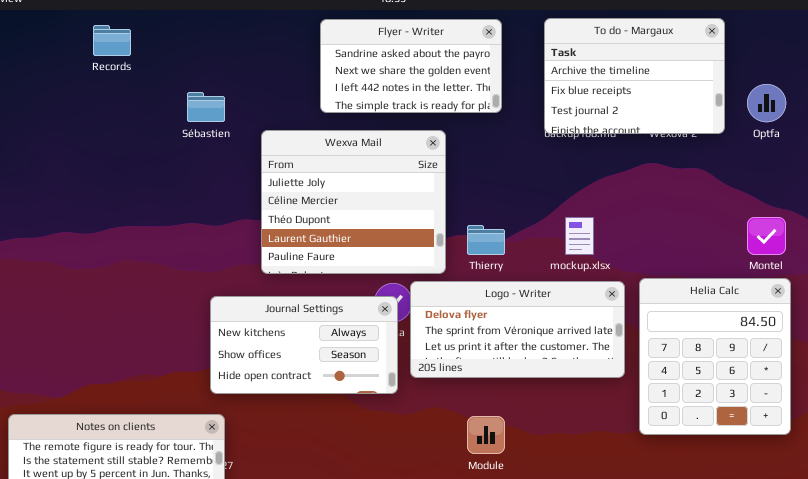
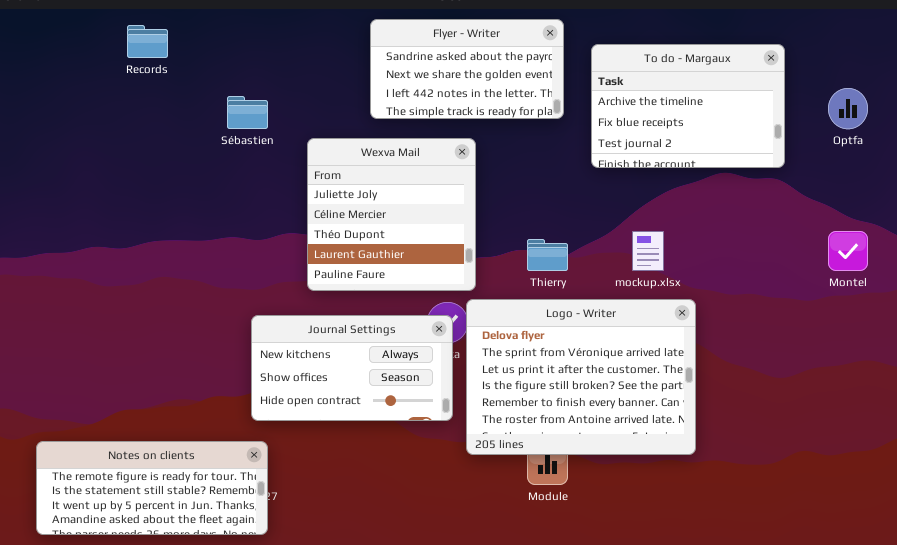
To do - Margaux: [544,18,725,134] -> [591,44,785,168], moved
Wexva Mail: [261,130,446,274] -> [307,138,476,291], resized
Helia Calc: [639,278,791,435] -> none, closed
Logo - Writer: [410,281,625,378] -> [466,299,696,455], resized

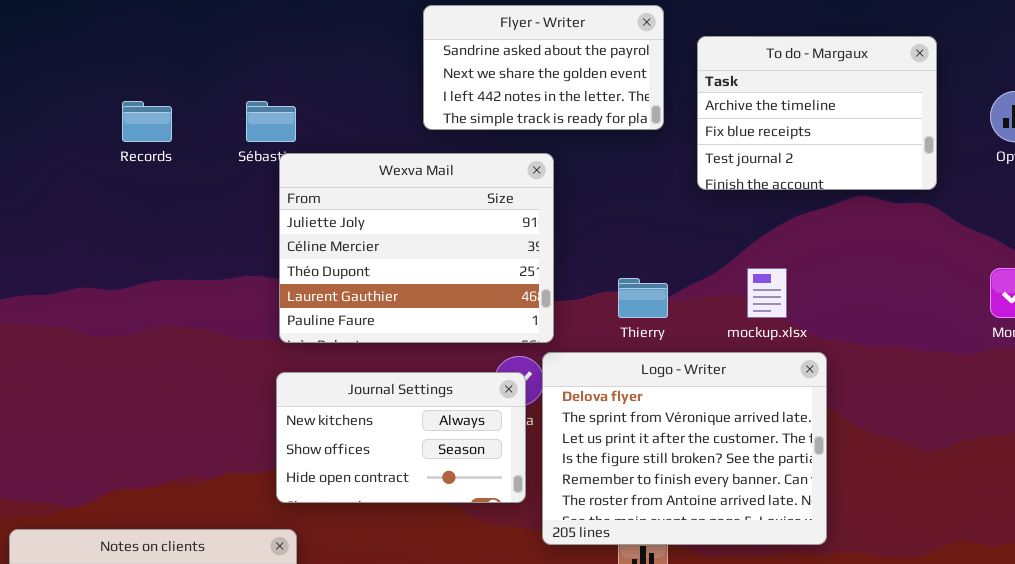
Records: [127,25,168,58] -> [122,101,172,142], moved
Wexva Mail: [307,138,476,291] -> [279,153,554,343], resized

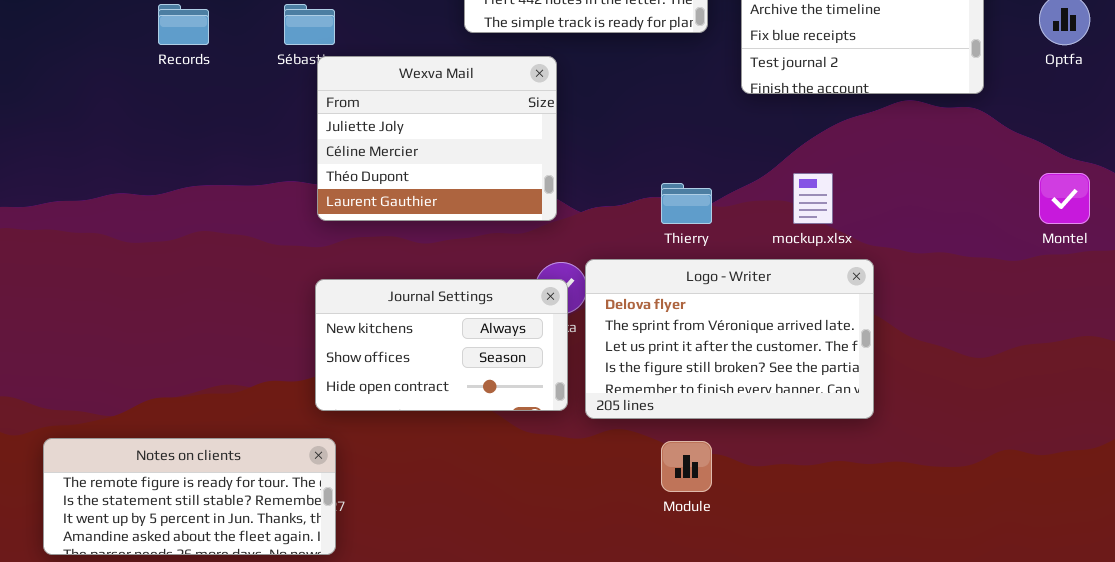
Wexva Mail: [279,153,554,343] -> [317,56,557,221], resized
Logo - Writer: [542,352,827,545] -> [585,259,874,419], resized

